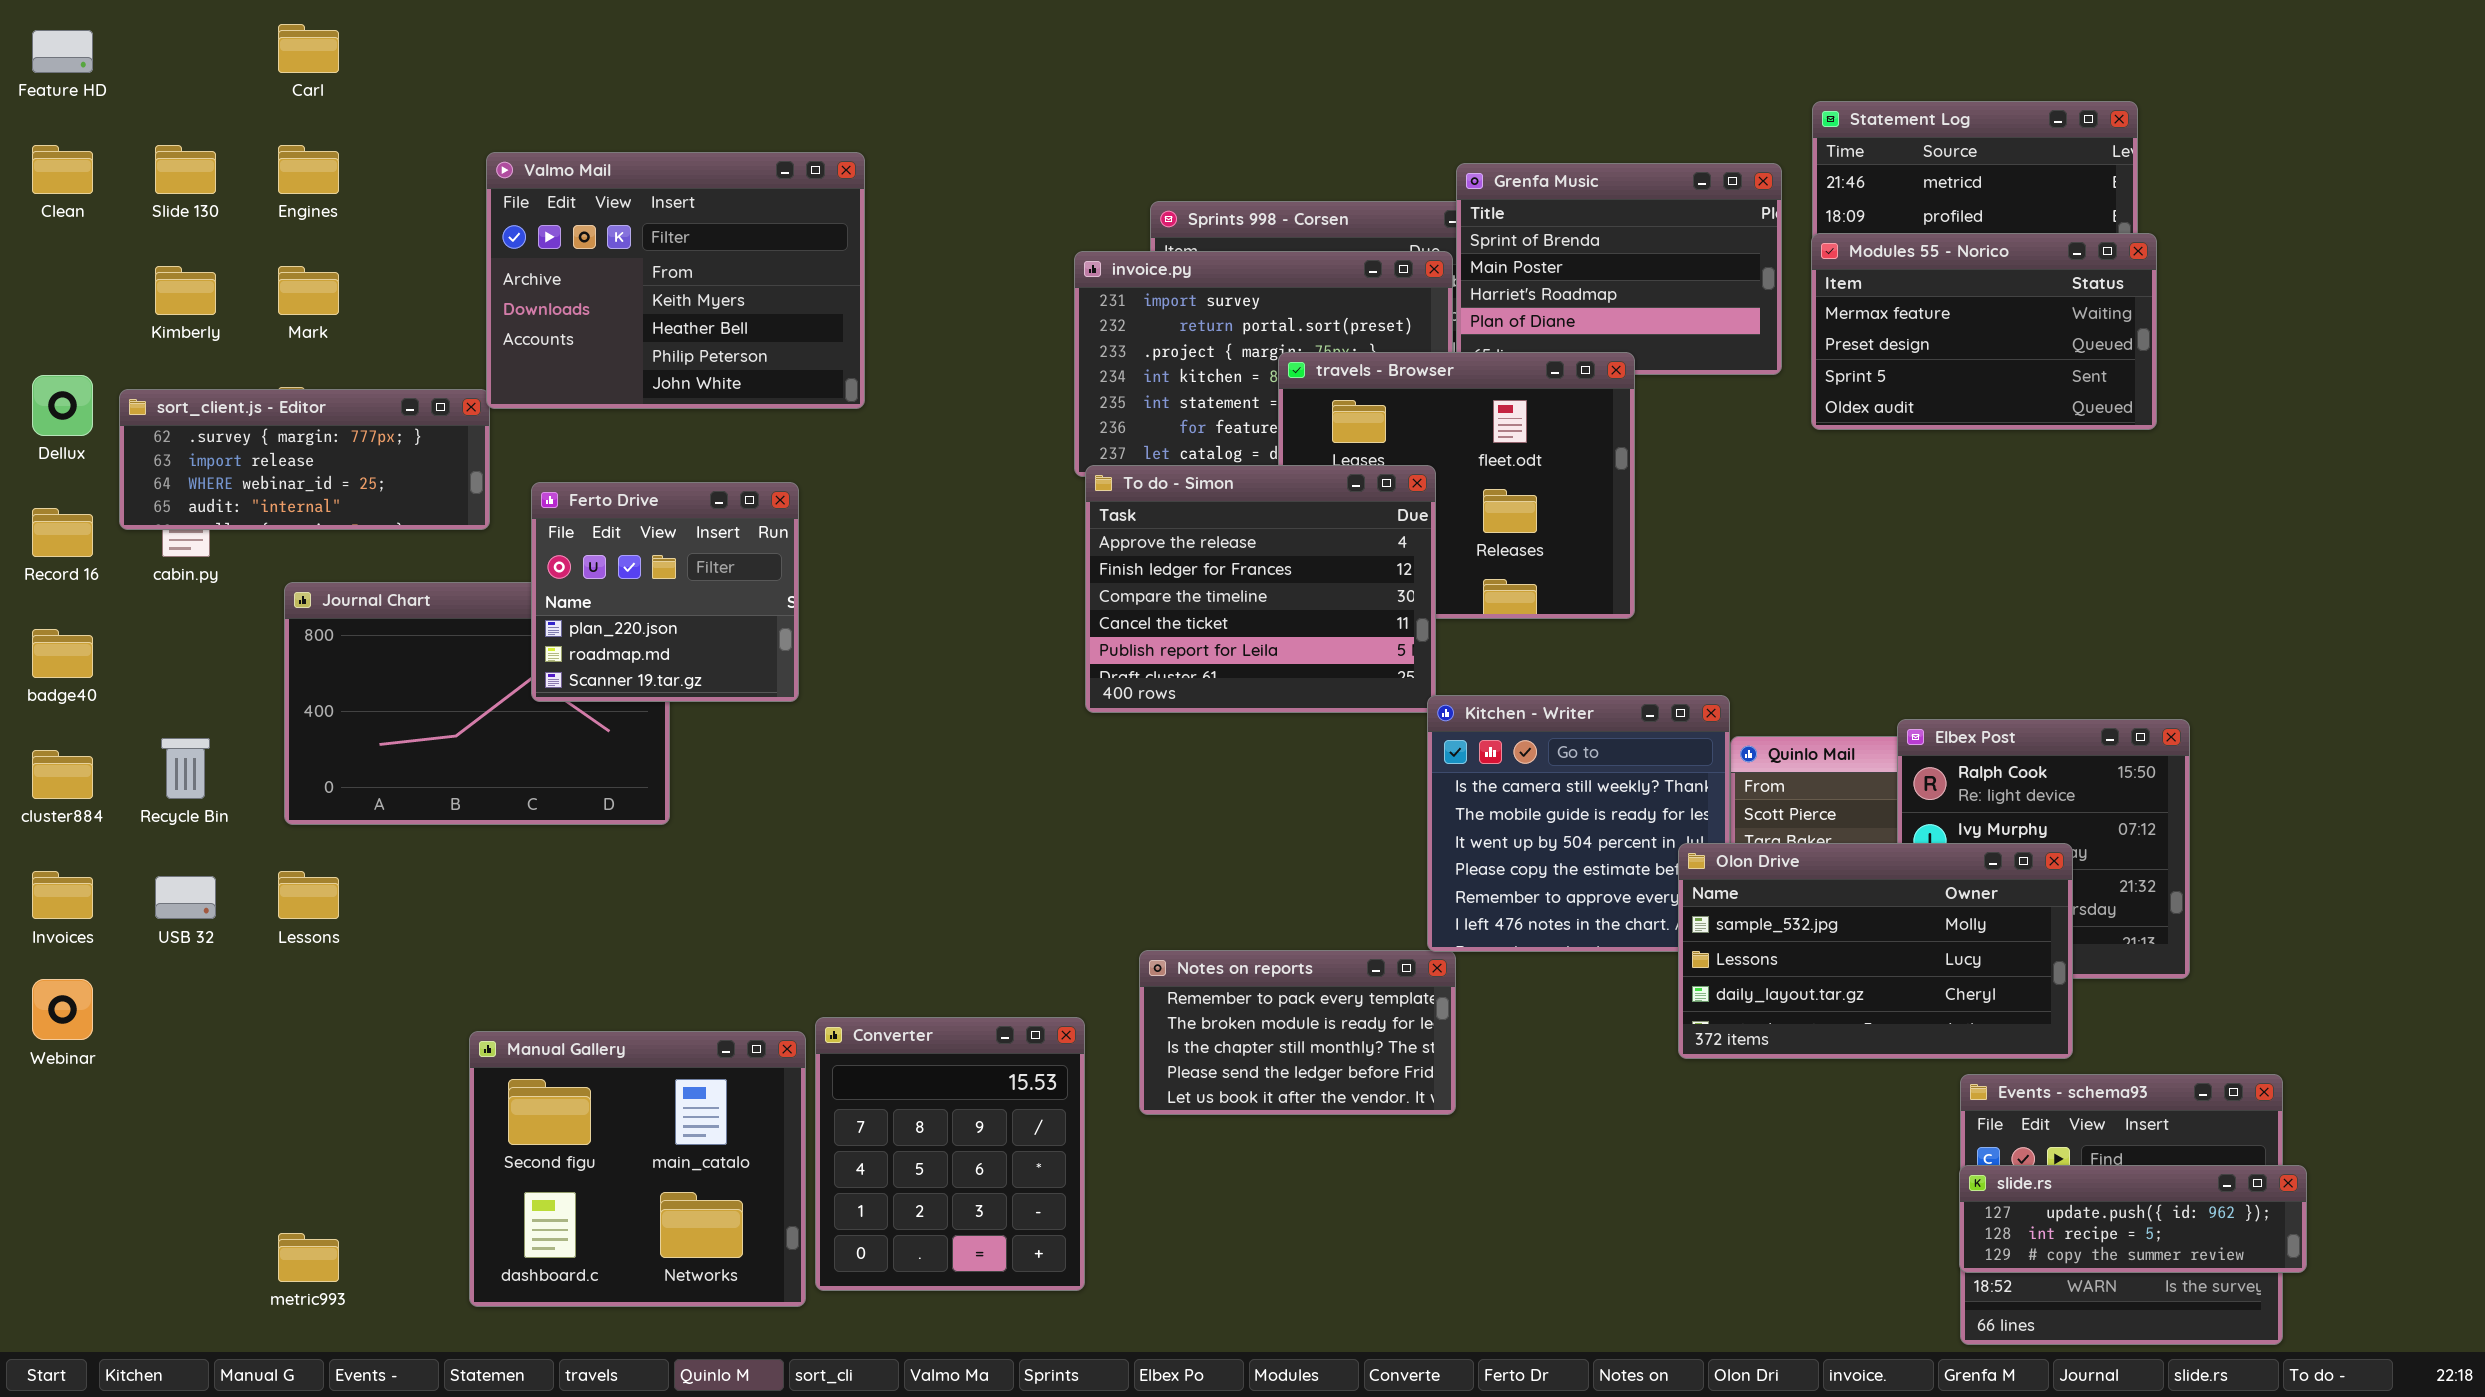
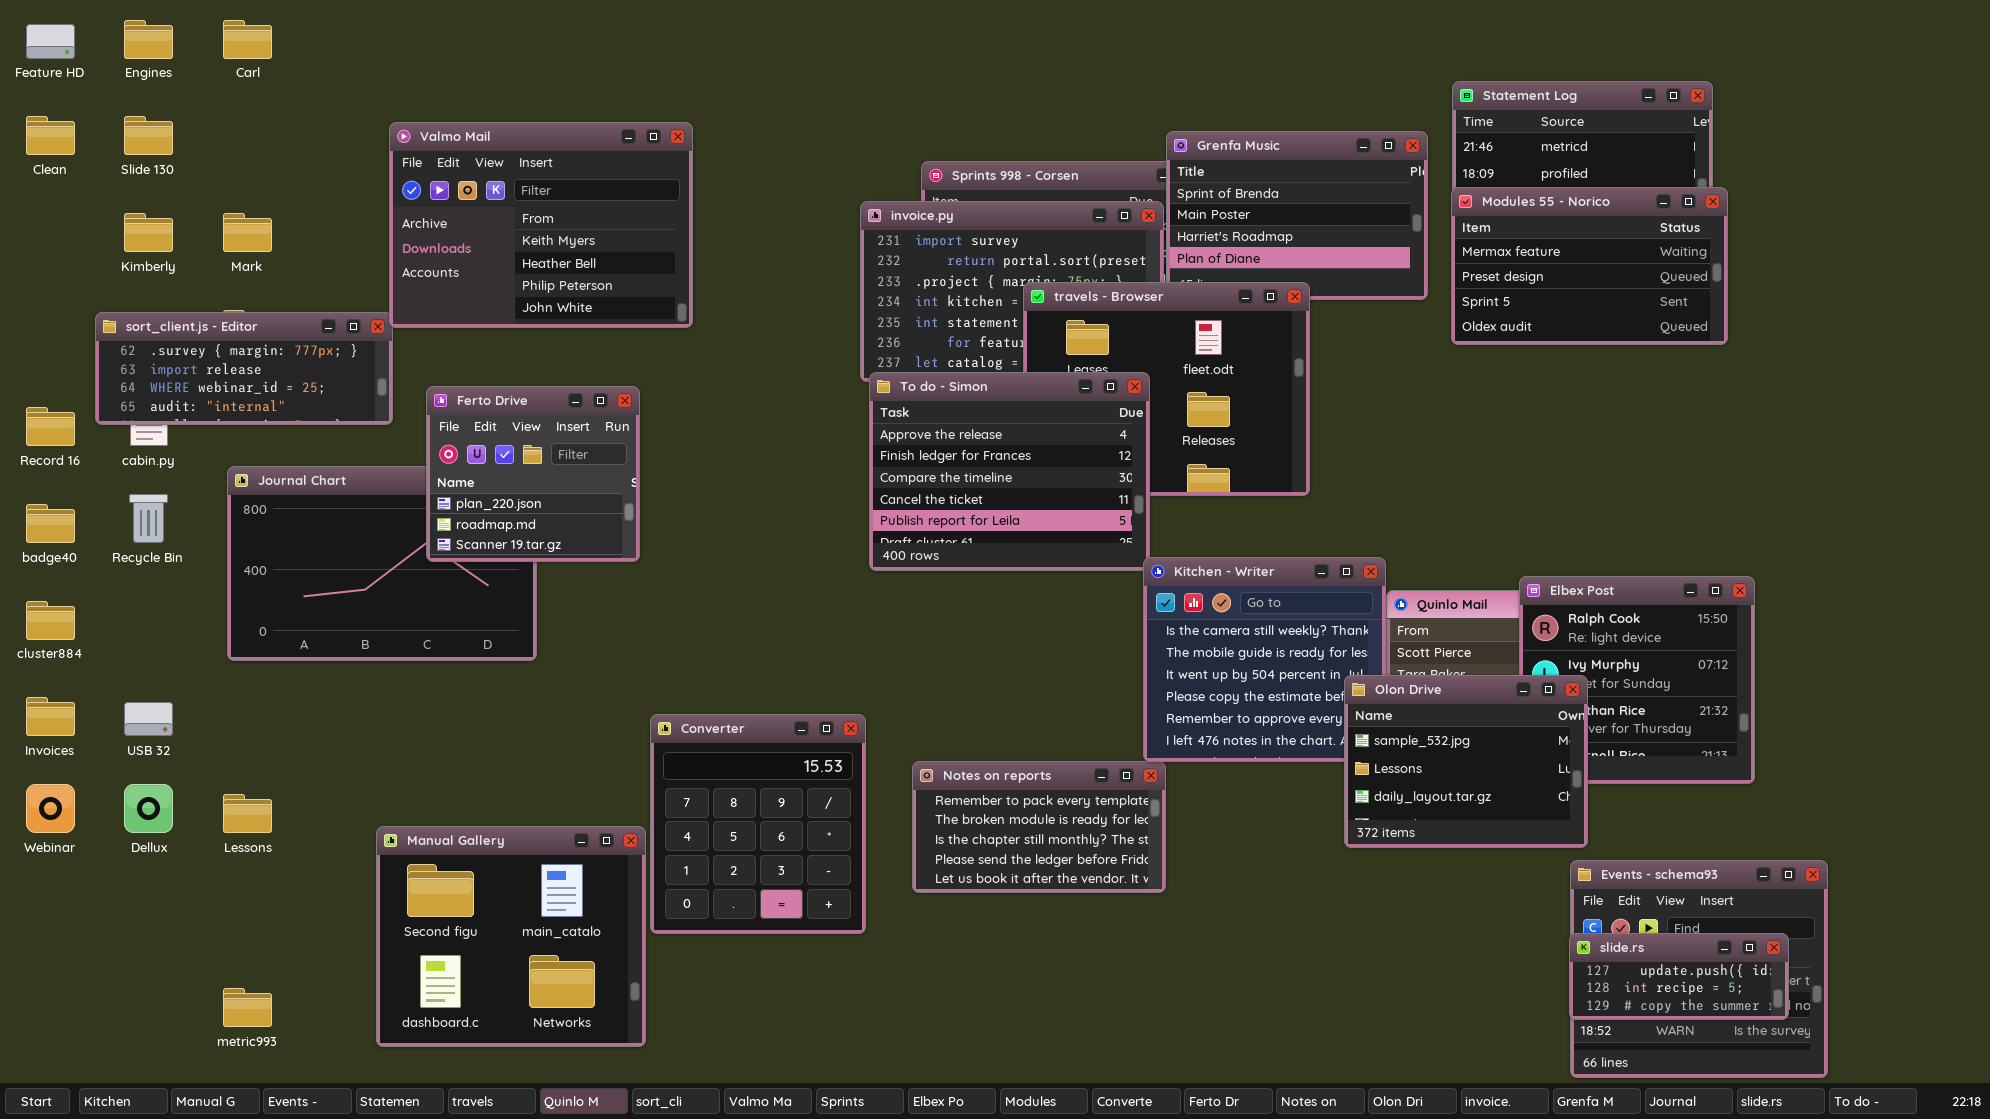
Engines: [278,145,339,194] -> [124,20,173,59], moved
Dellux: [32,375,93,436] -> [124,784,173,833], moved
Recycle Bin: [161,738,210,799] -> [129,494,168,543], moved
Olon Drive: [1678,843,2073,1059] -> [1344,675,1588,848], resized
Lessons: [278,871,339,919] -> [223,794,272,833], moved
Converter: [815,1017,1085,1291] -> [650,714,866,934], moved
slide.rs: [1959,1165,2307,1273] -> [1569,933,1789,1020], resized

